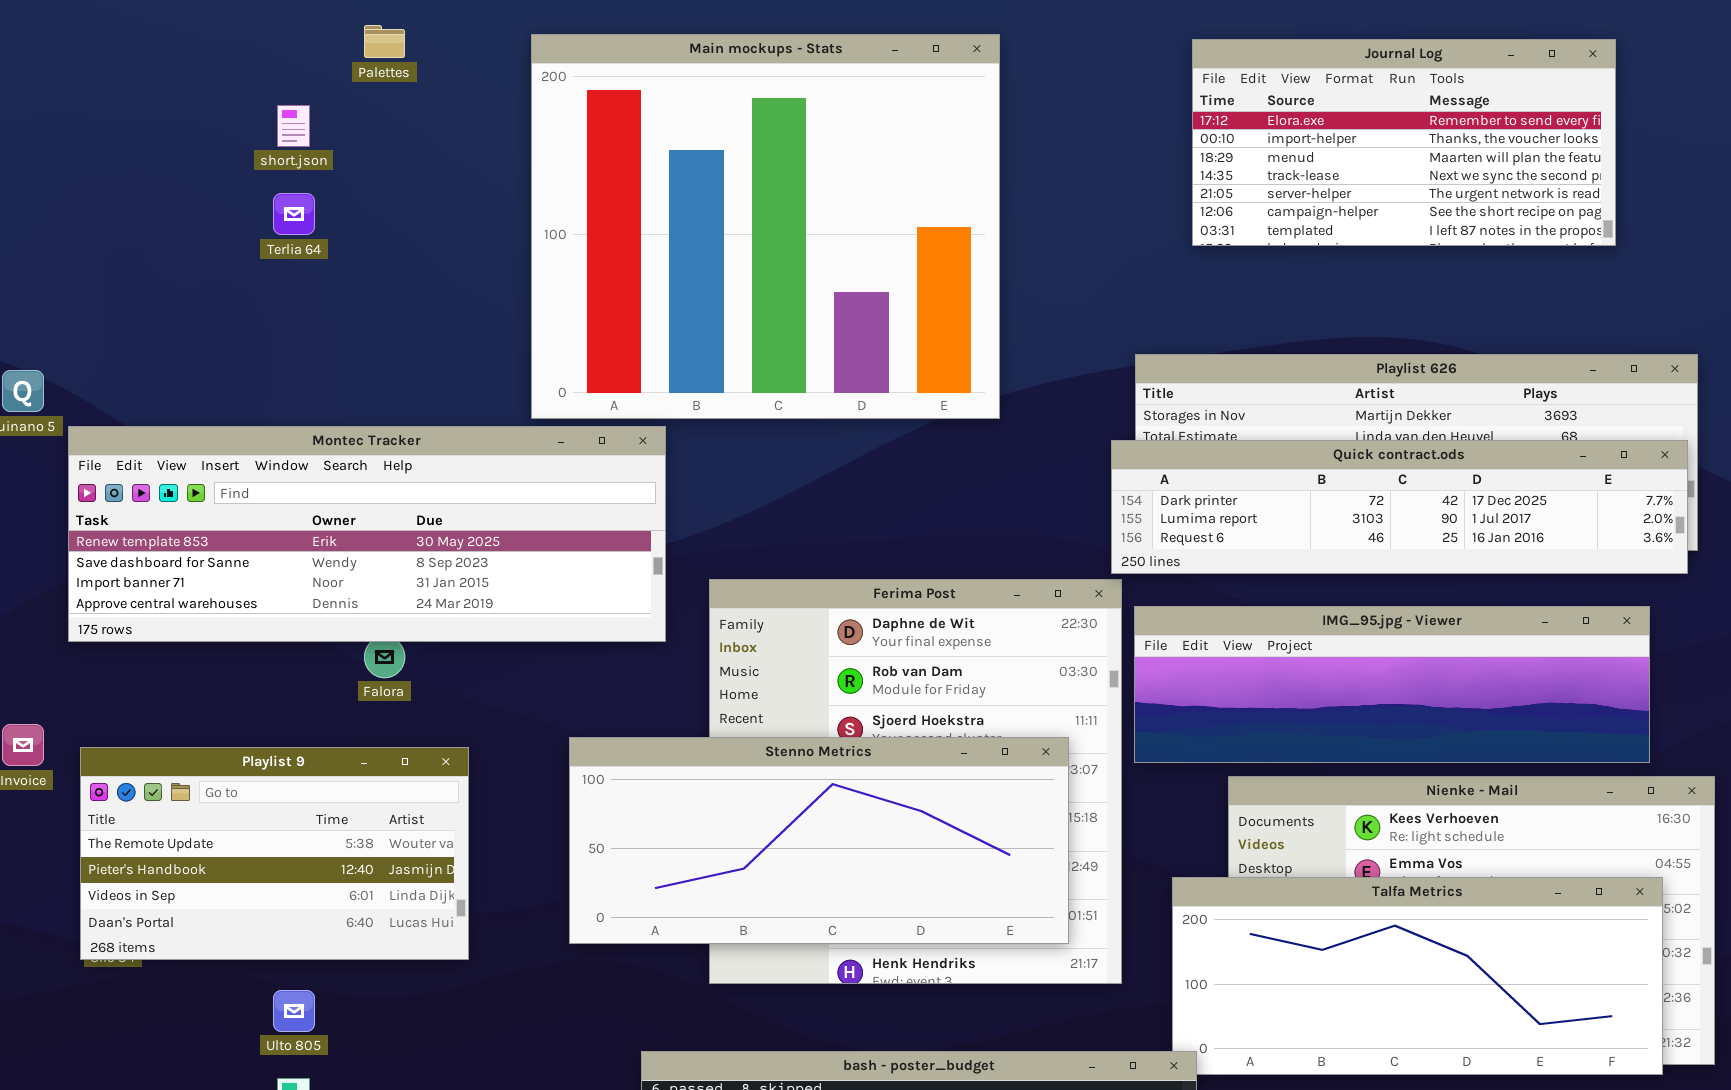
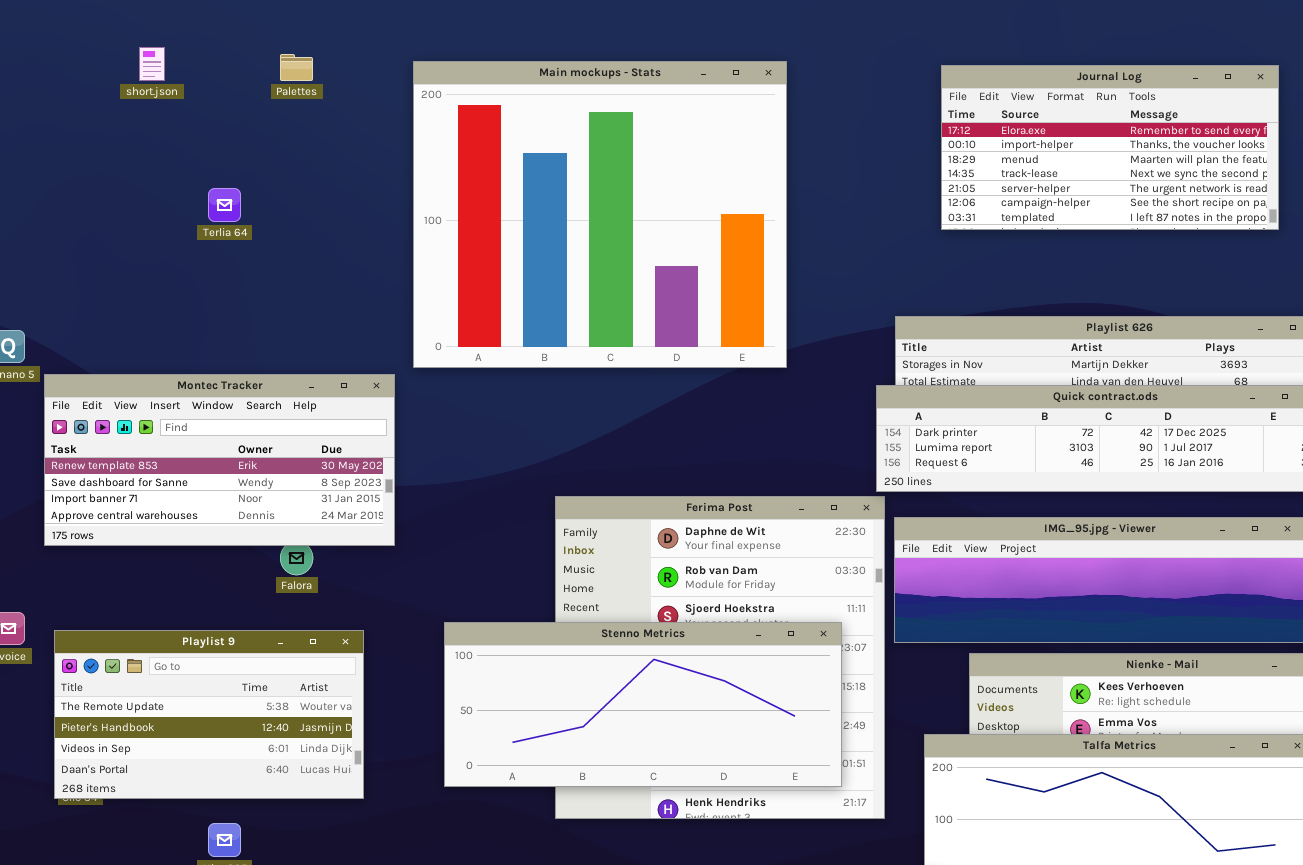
short.json: [277,105,310,147] -> [139,47,165,81], moved
Montec Tracker: [68,426,666,642] -> [44,374,395,546], resized

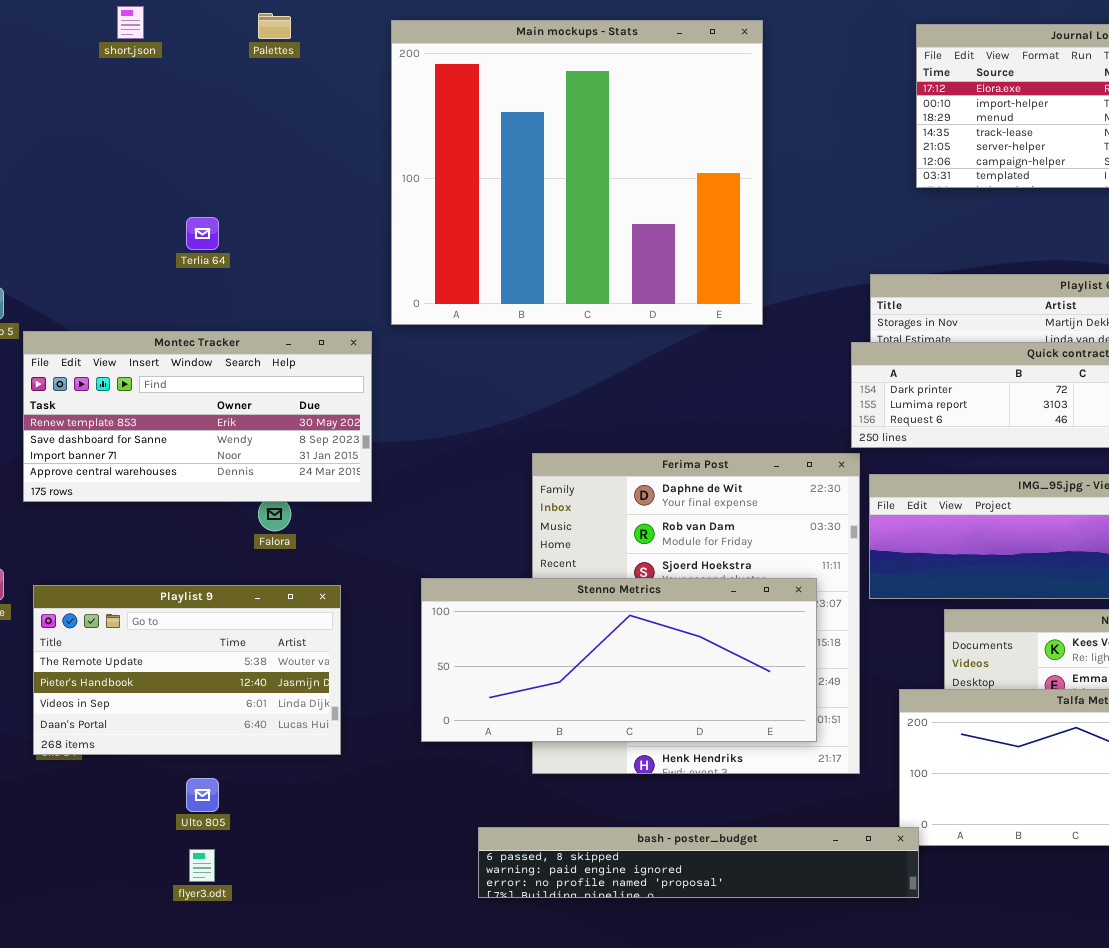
Terlia 64: [208,188,241,222] -> [186,217,219,250], moved

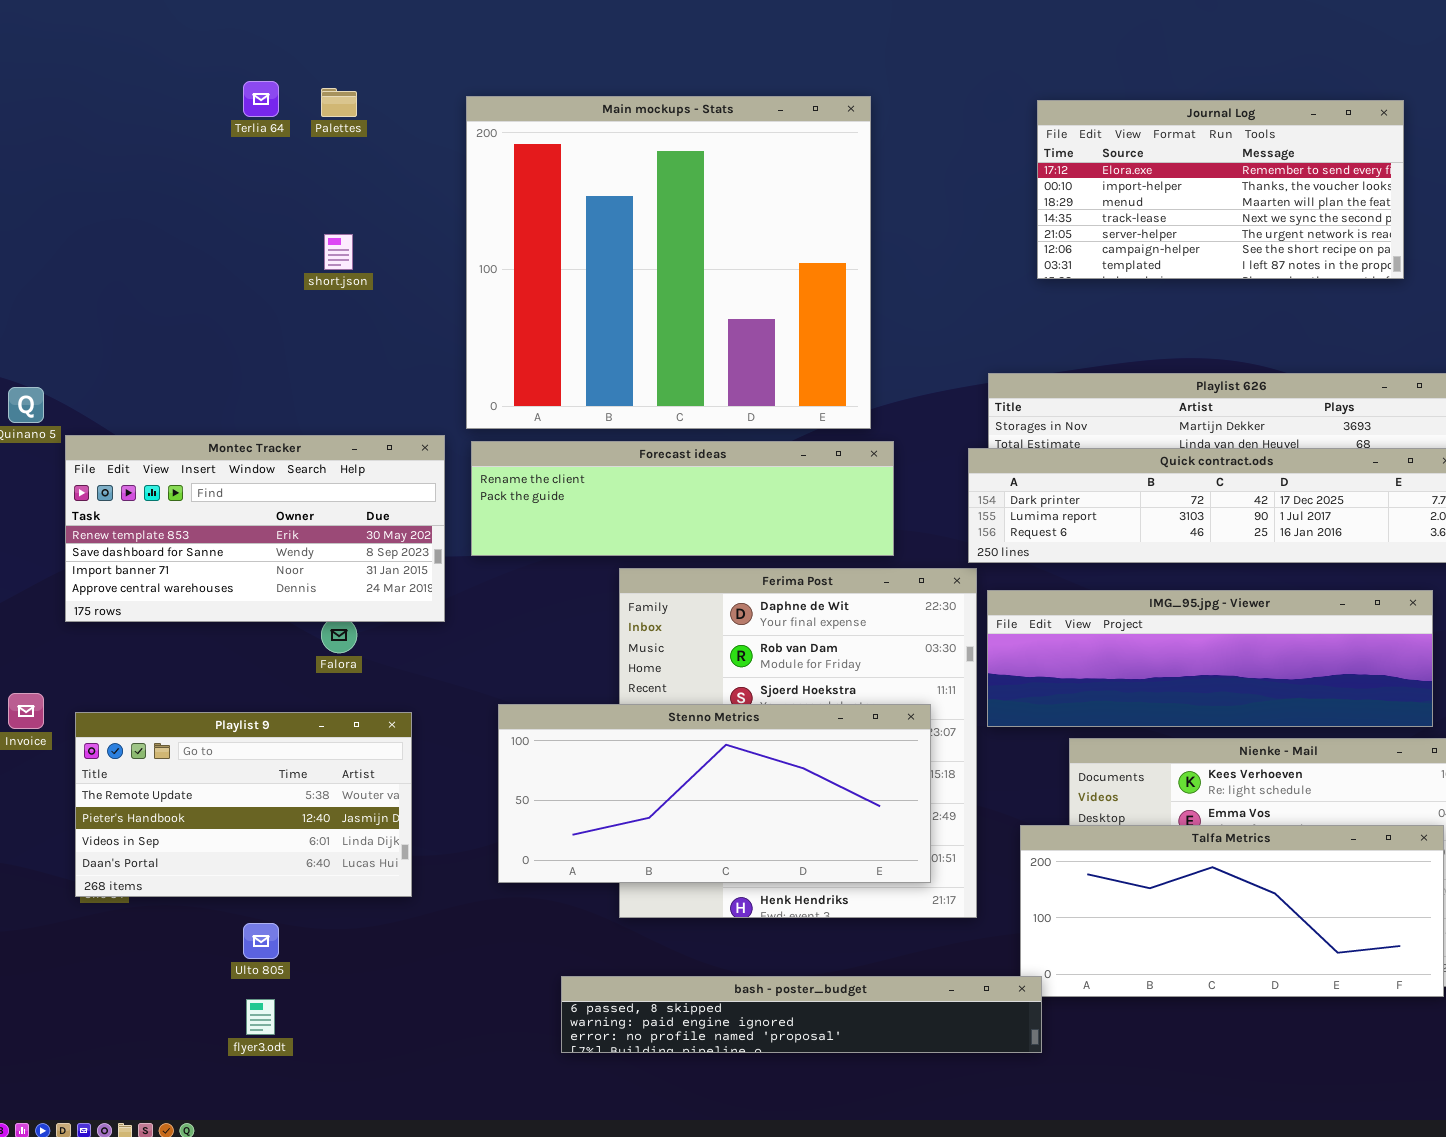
short.json: [117,6,144,39] -> [324,234,353,270], moved
Terlia 64: [186,217,219,250] -> [243,81,279,117], moved
Forecast ideas: none -> [471,441,894,556], opened

